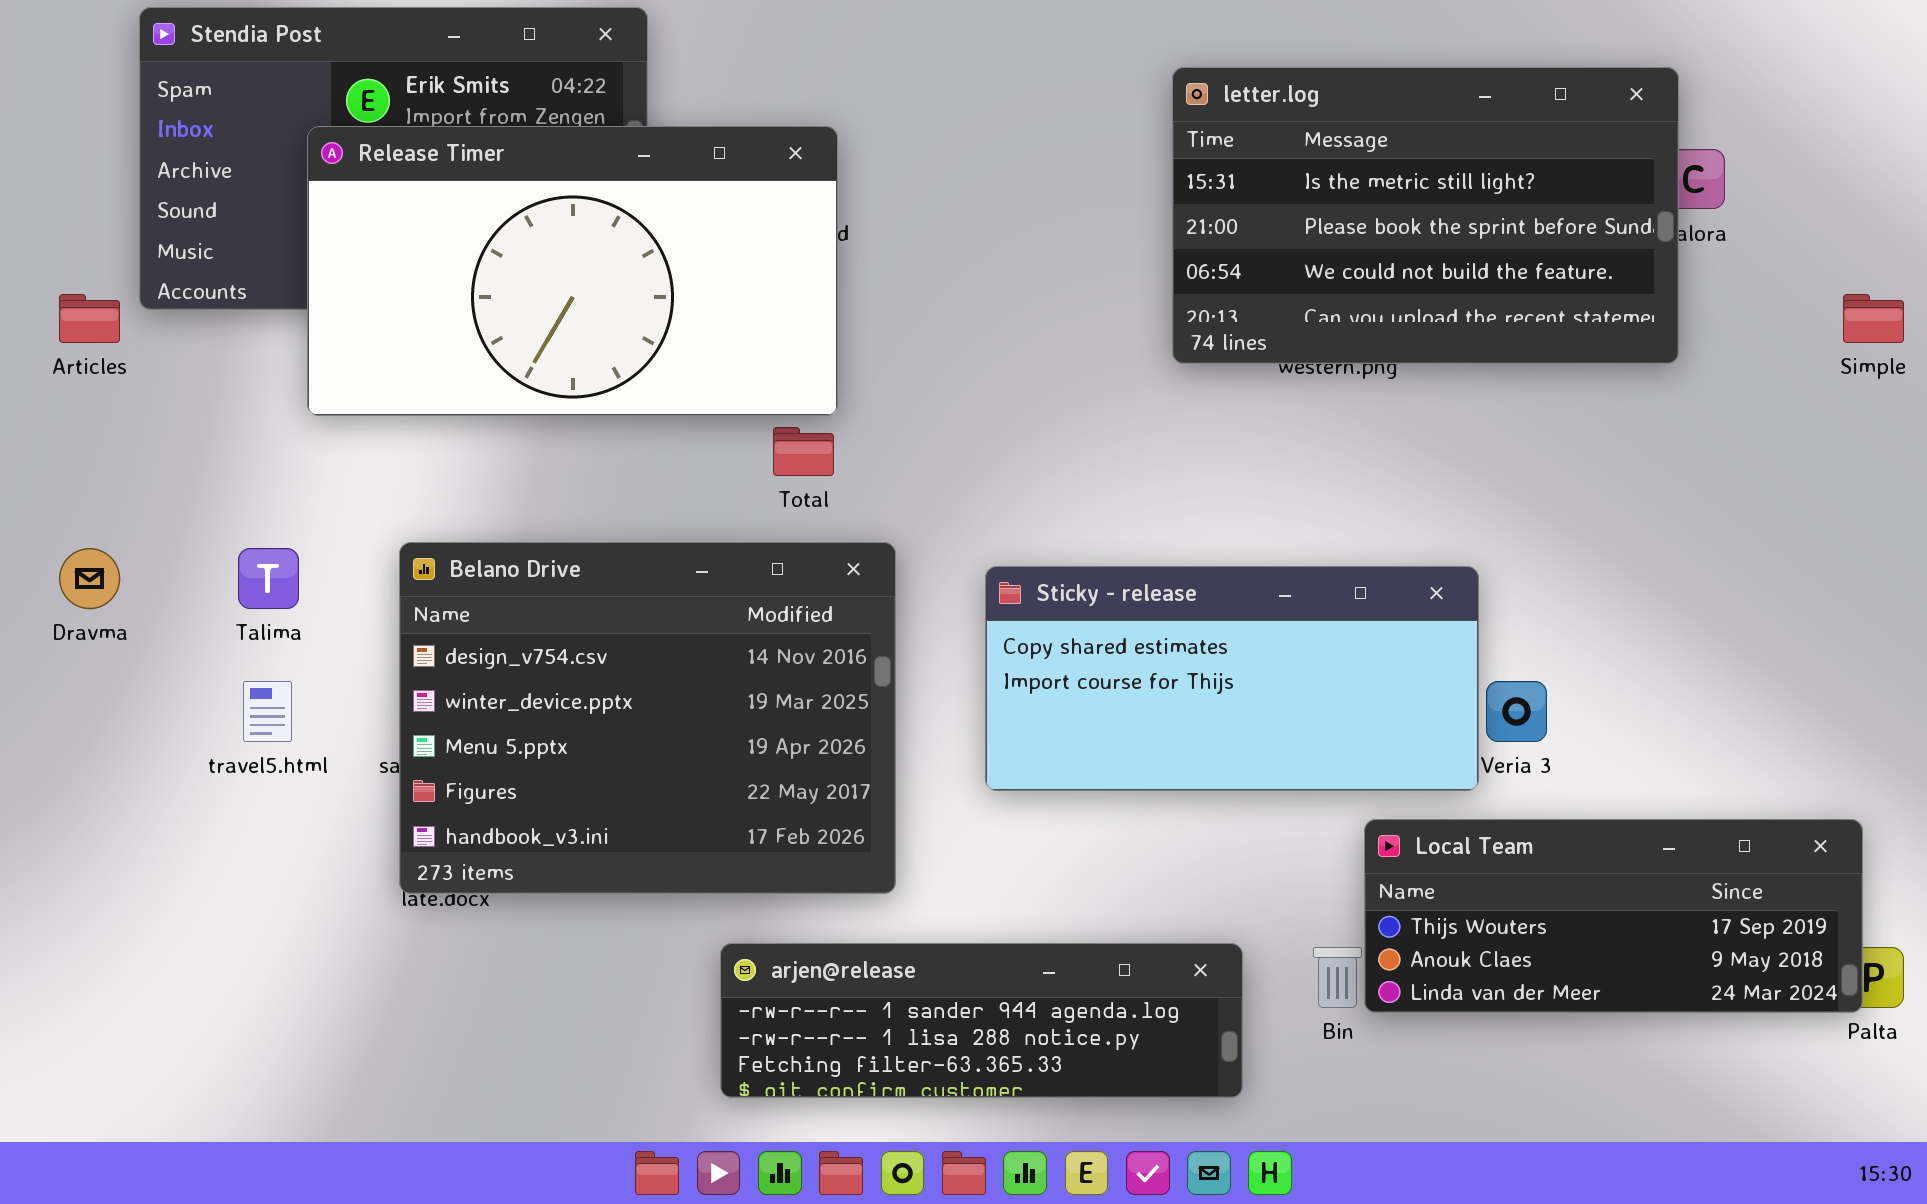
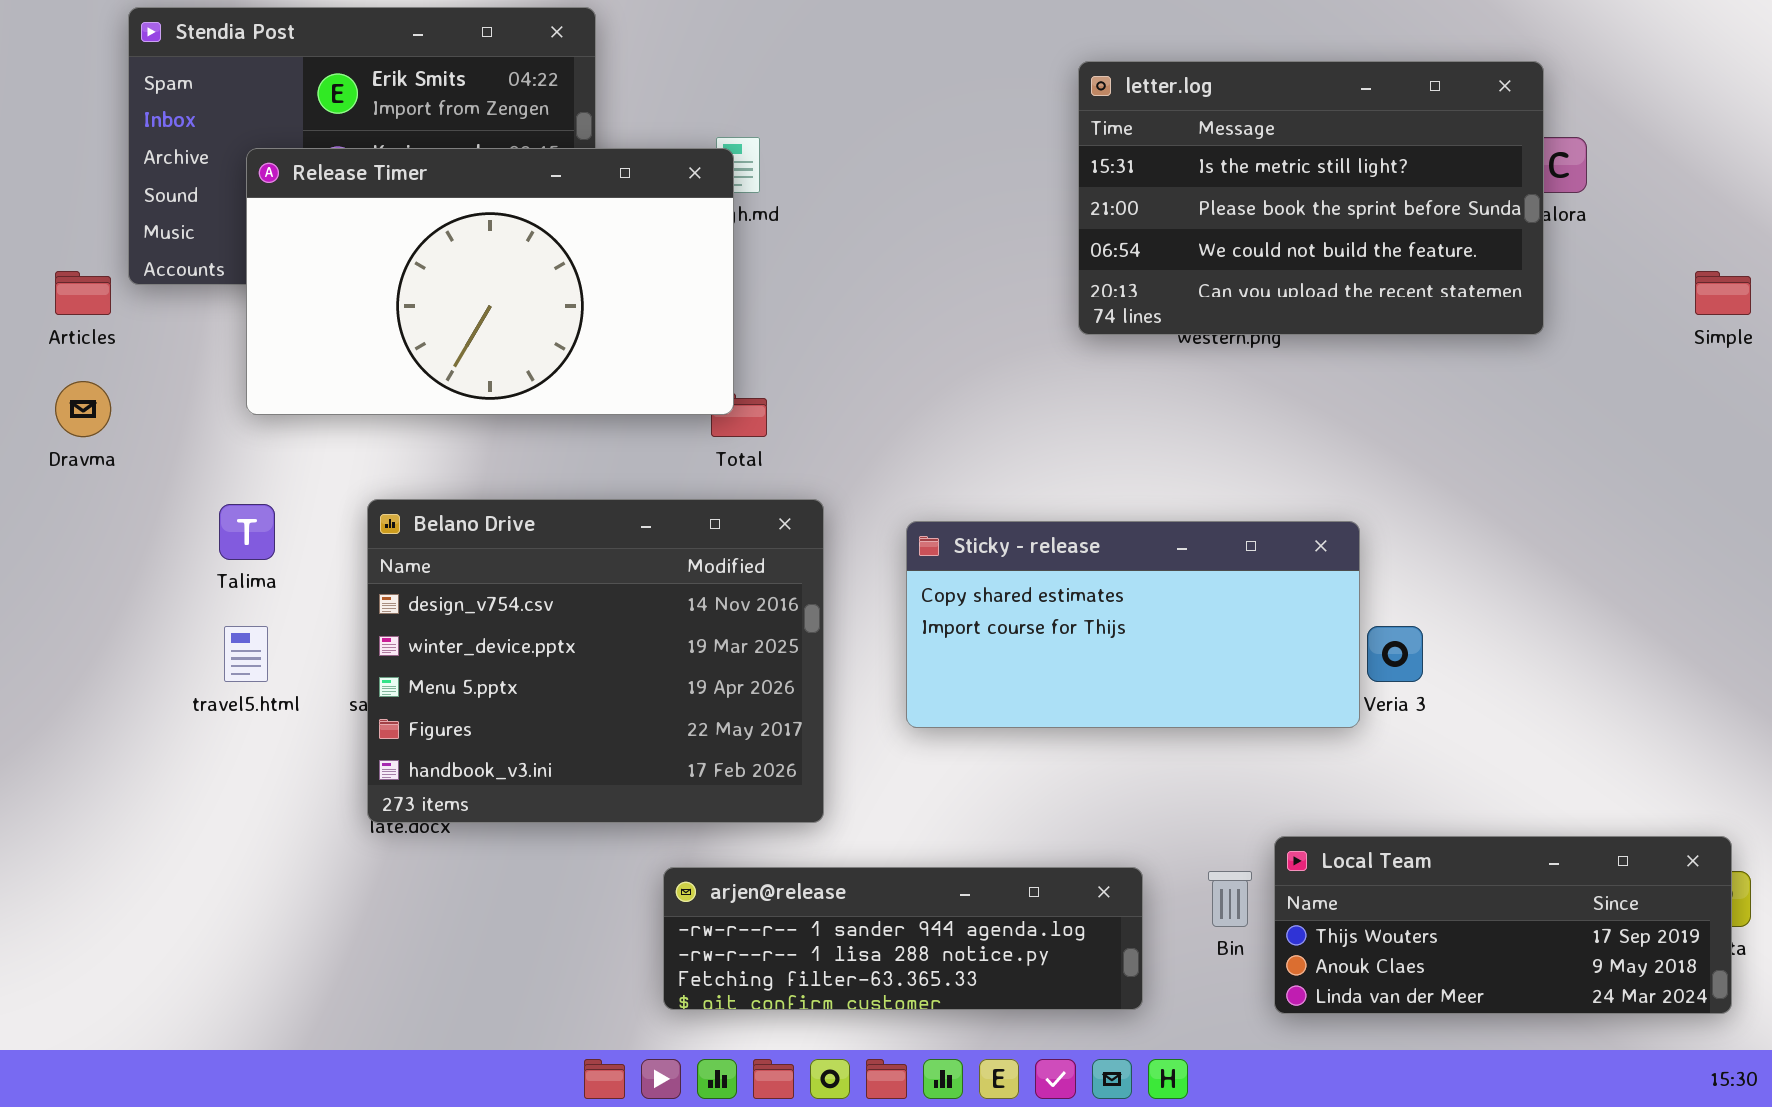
Release Timer: [307,126,838,416] -> [246,148,734,415], moved
Dravma: [59,548,120,609] -> [55,381,111,437], moved
Local Team: [1364,819,1863,1013] -> [1274,836,1732,1014], moved

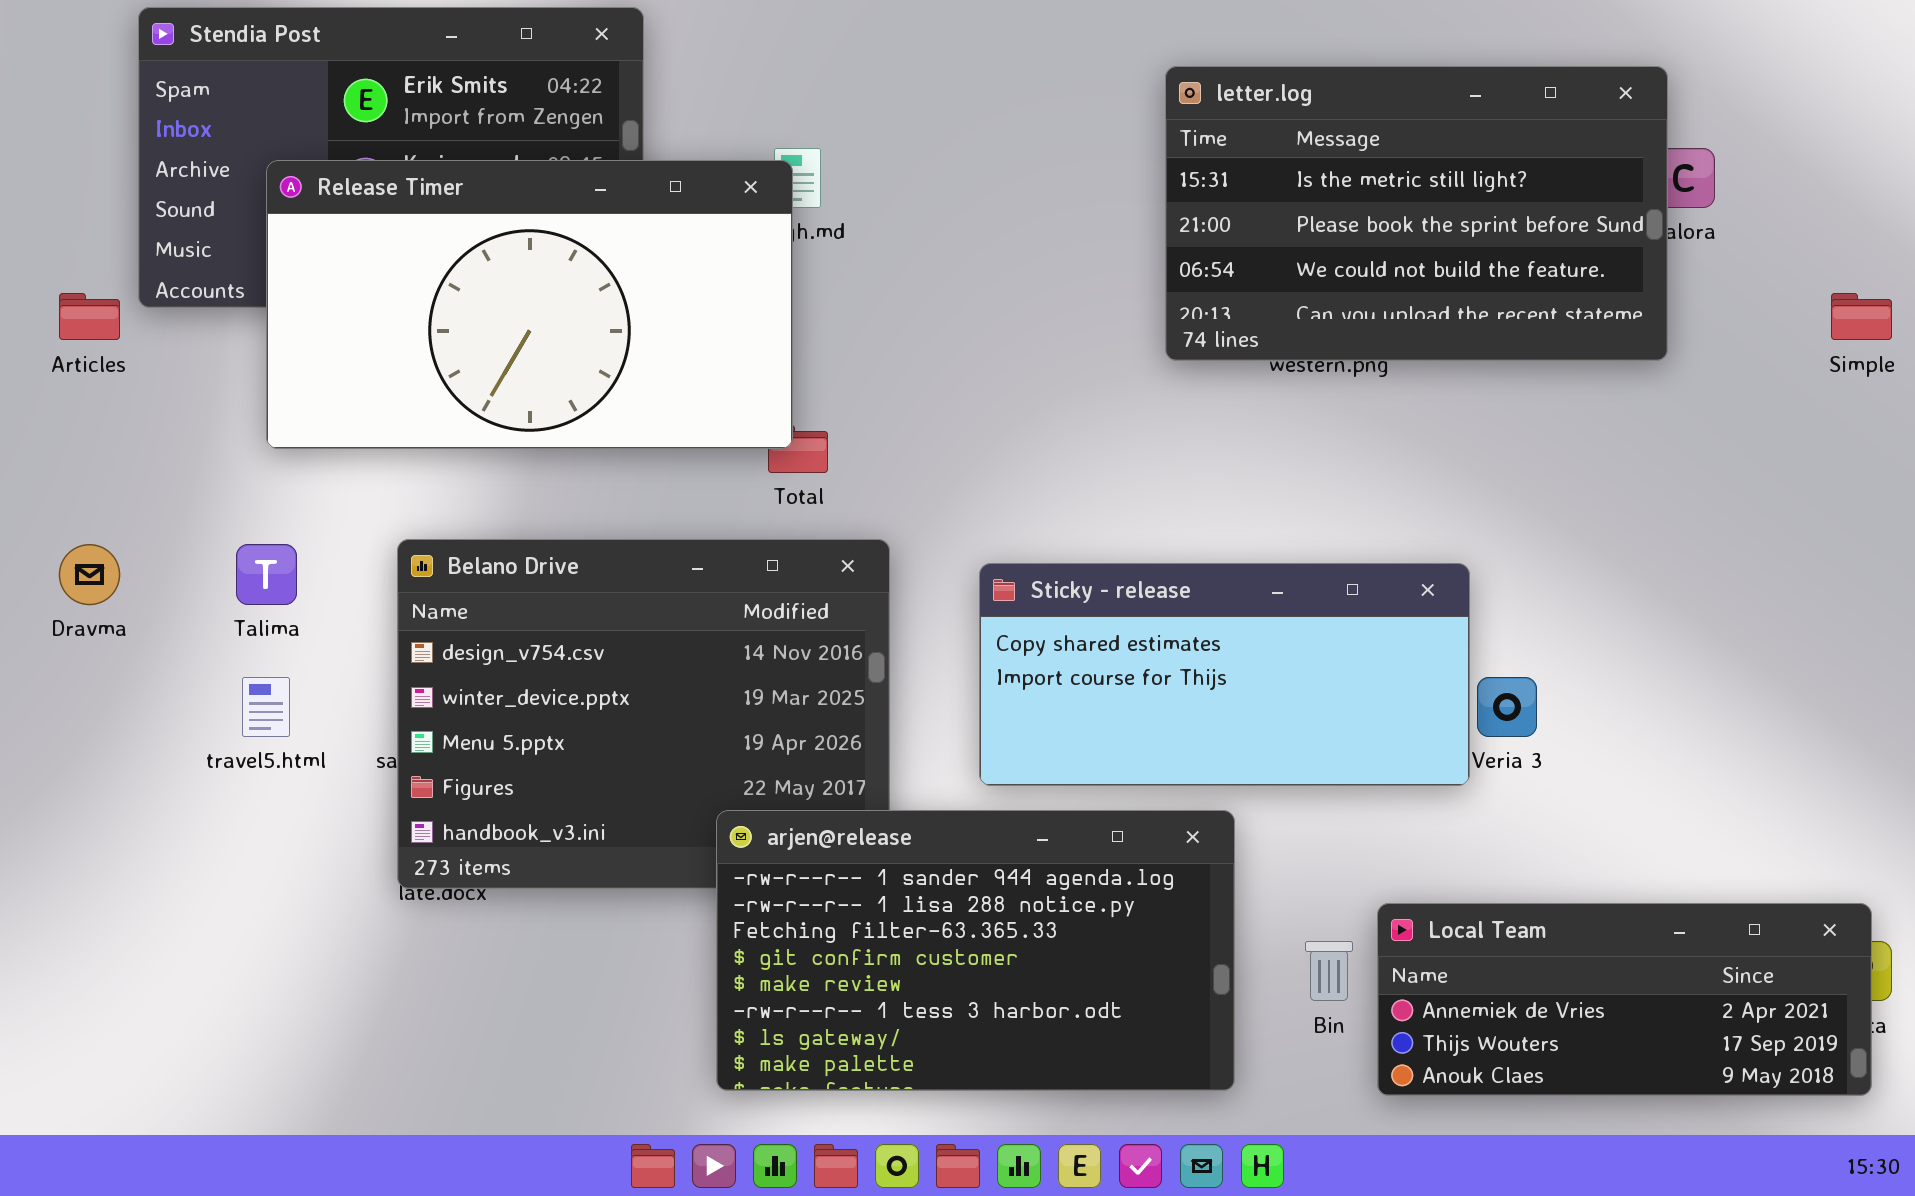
Dravma: [55,381,111,437] -> [59,544,120,605], moved
Local Team: [1274,836,1732,1014] -> [1377,903,1872,1096], scrolled up 1 row
arjen@release: [663,867,1143,1010] -> [716,810,1235,1091], resized

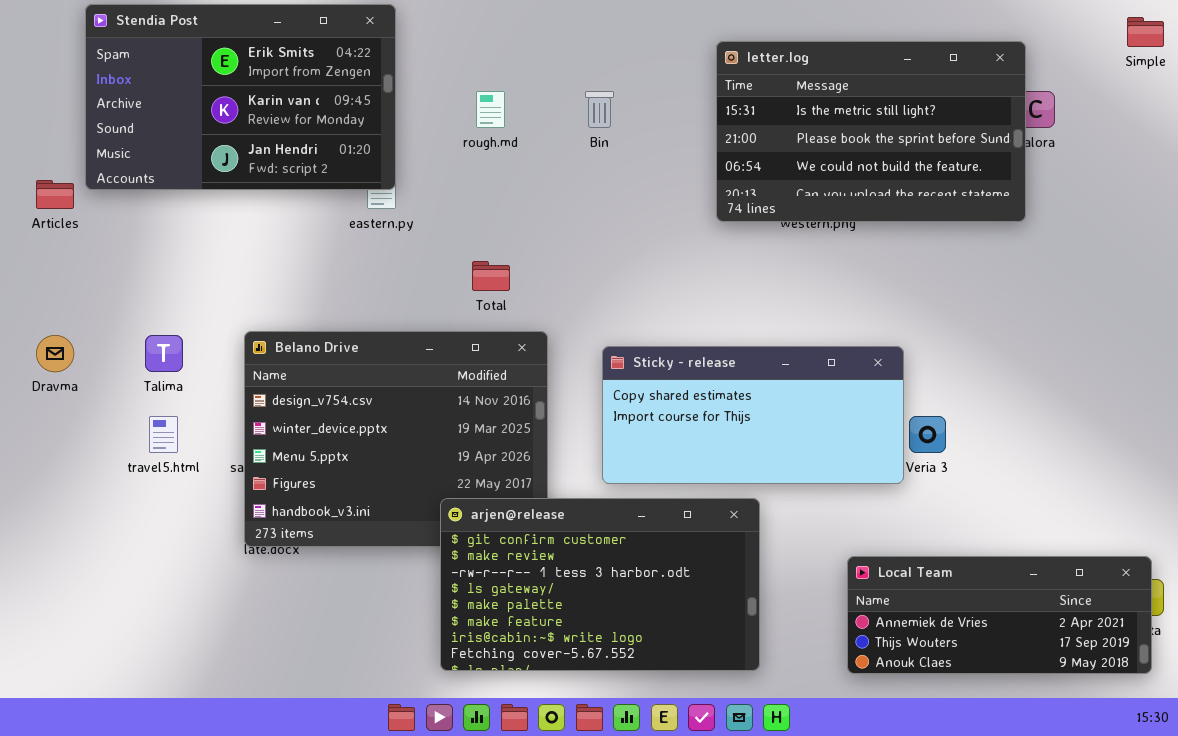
Release Timer: [266,160,793,449] -> none, closed
Simple: [1831,293,1892,340] -> [1127,17,1164,47], moved
arjen@release: [716,810,1235,1091] -> [440,498,760,671], scrolled down 3 rows
Bin: [1305,941,1353,1001] -> [585,91,614,128], moved

